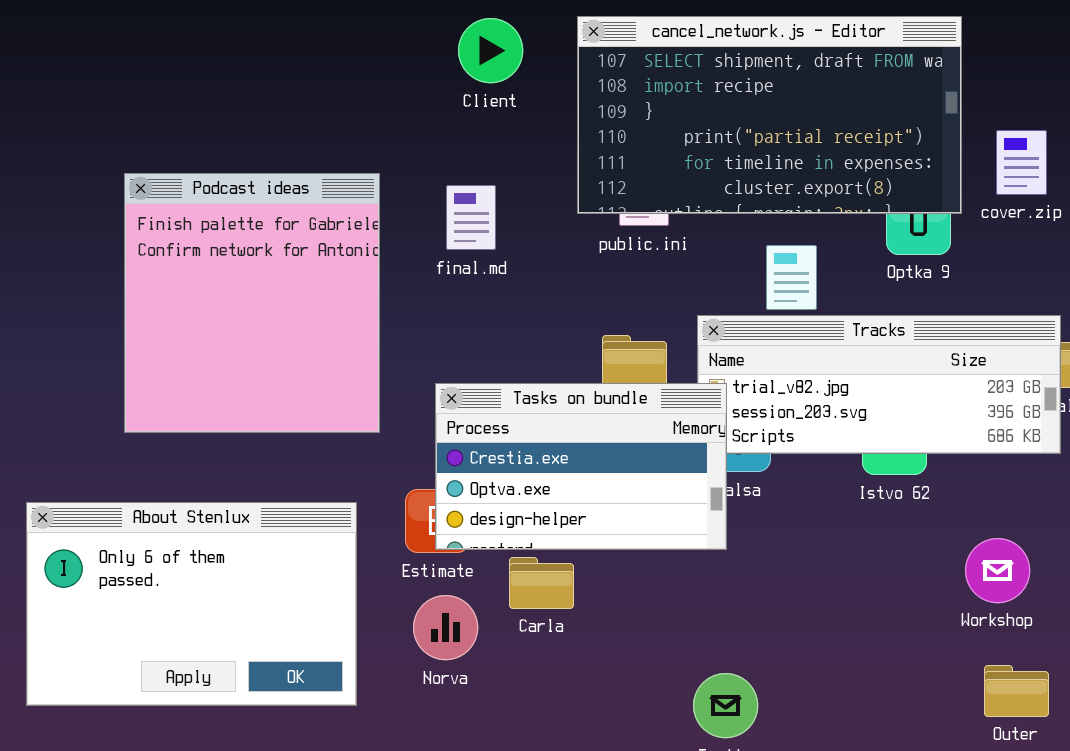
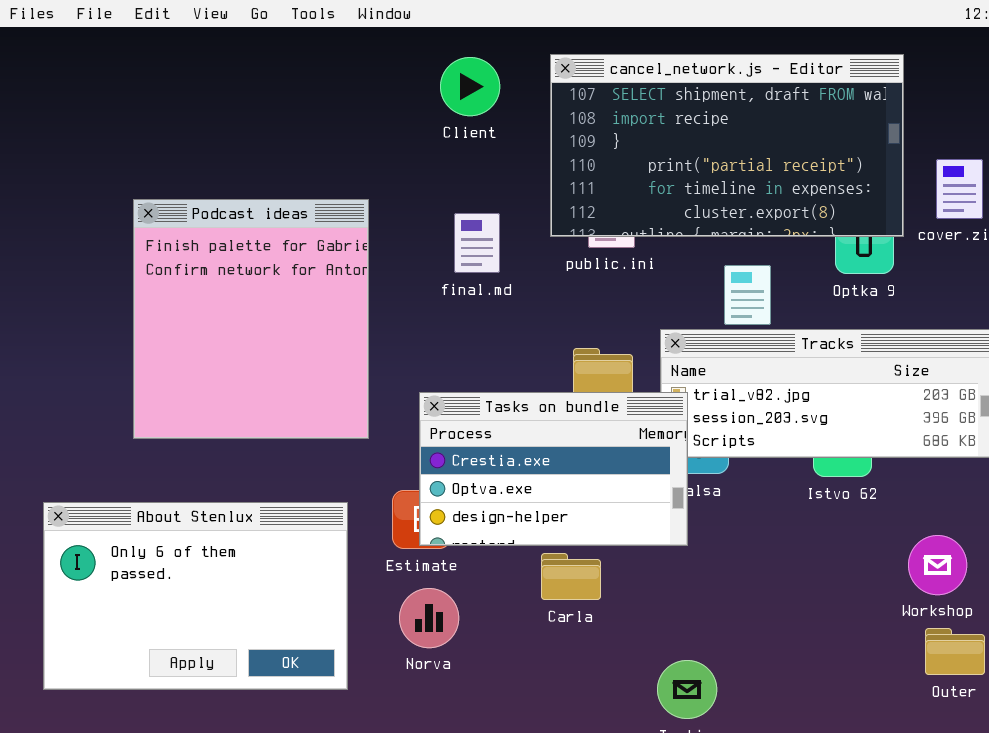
final.md: [446,185,496,250] -> [454,213,500,273], moved
Carla: [509,557,574,609] -> [541,553,601,600], moved
Outer: [984,665,1049,717] -> [925,628,985,675], moved

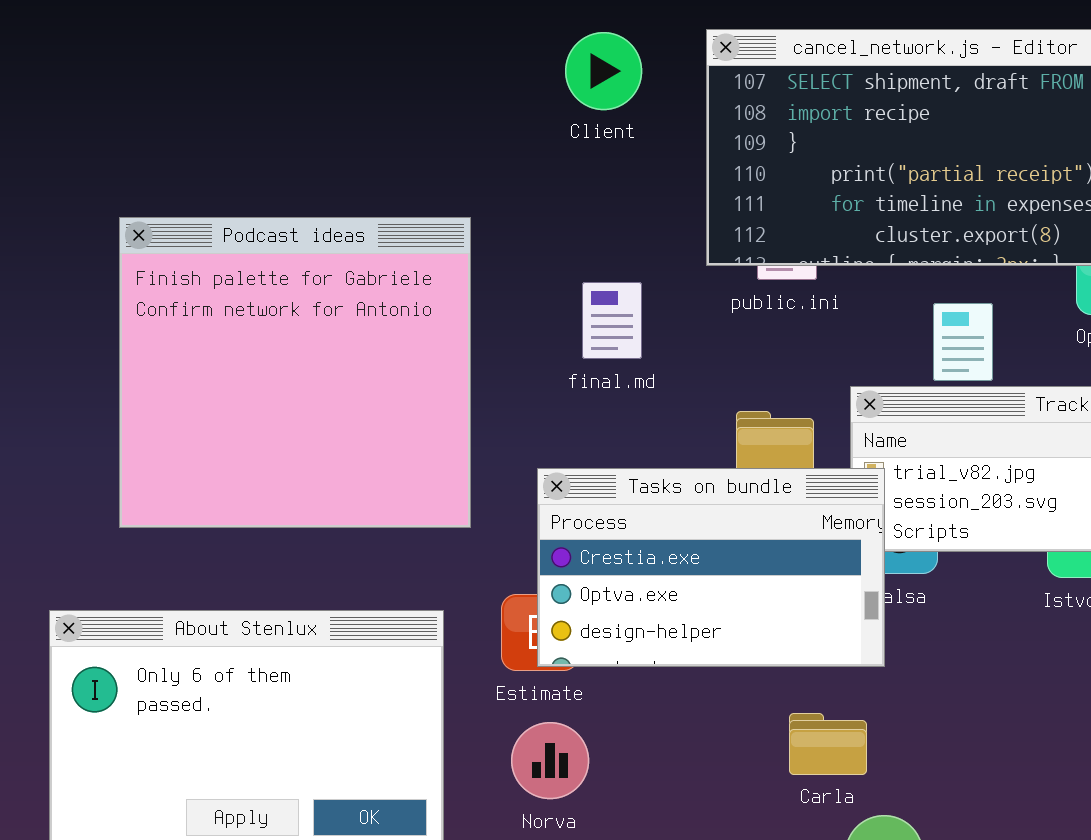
Podcast ideas: [133,199,369,439] -> [119,217,471,528], resized
final.md: [454,213,500,273] -> [582,282,642,359], moved
Carla: [541,553,601,600] -> [789,713,867,775], moved

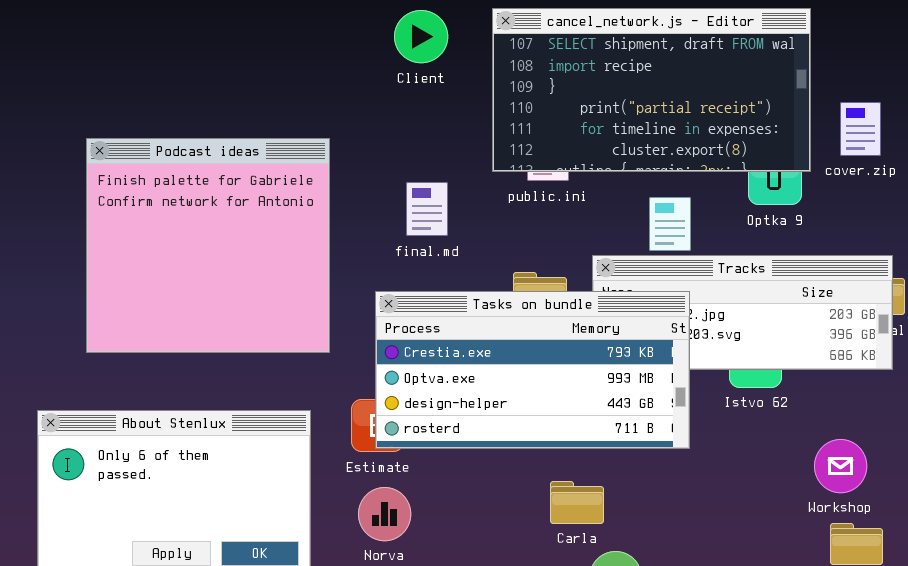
Tasks on bundle: [537,468,885,667] -> [375,291,690,449], resized

